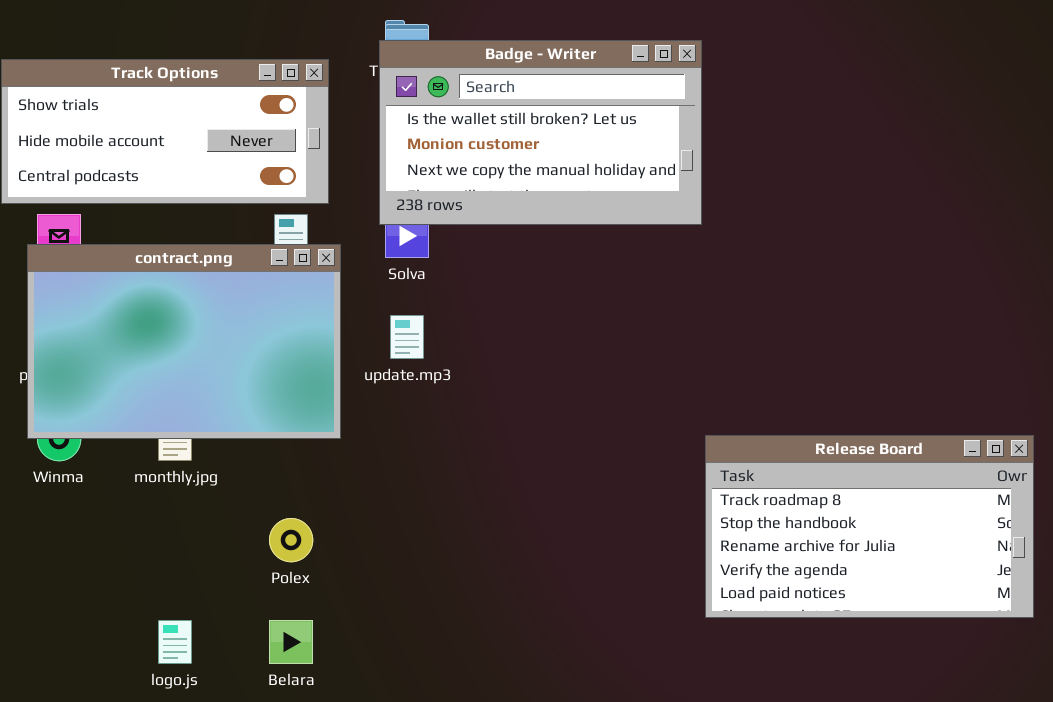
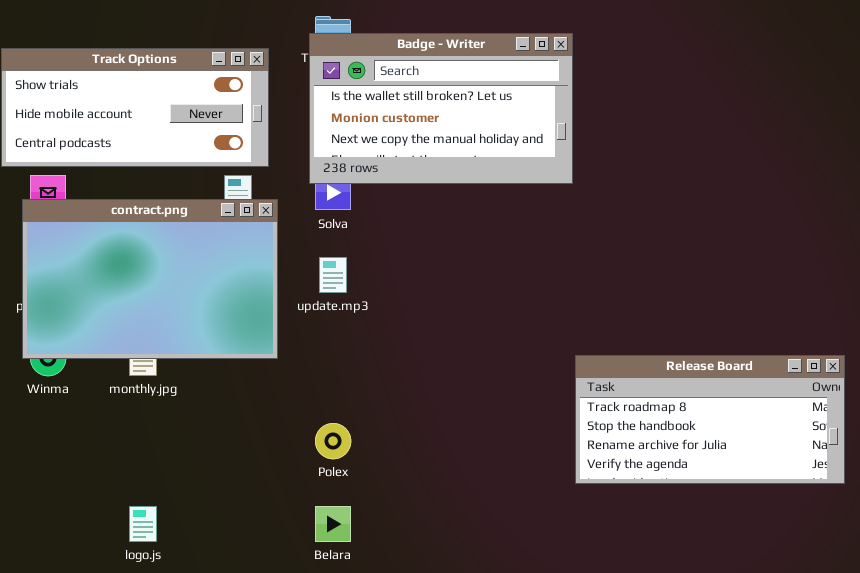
Release Board: [705,435,1034,618] -> [575,355,845,484], resized
Polex: [269,518,313,562] -> [315,423,351,459], moved
Belara: [269,620,313,664] -> [315,506,351,542], moved

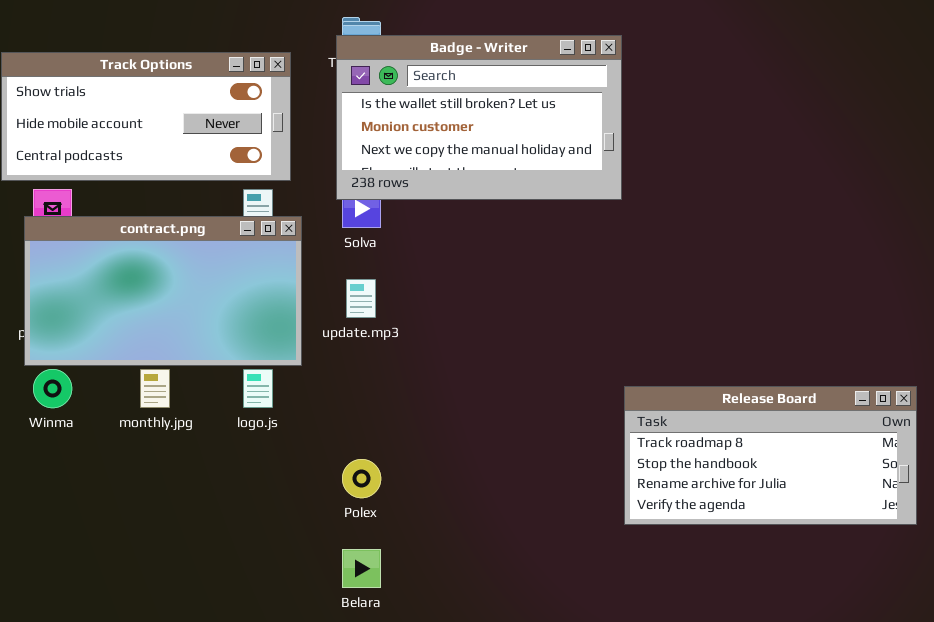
contract.png: [22,199,278,359] -> [24,216,302,366], resized
logo.js: [129,506,157,542] -> [243,369,273,408], moved

